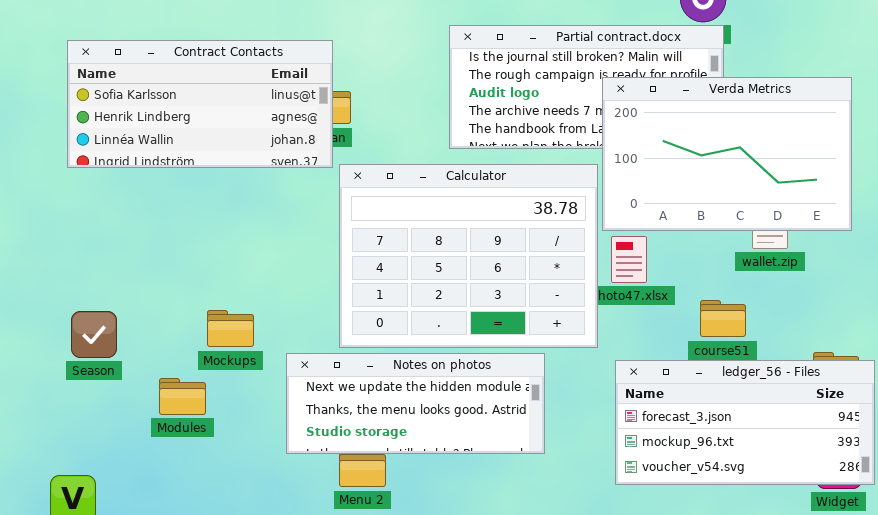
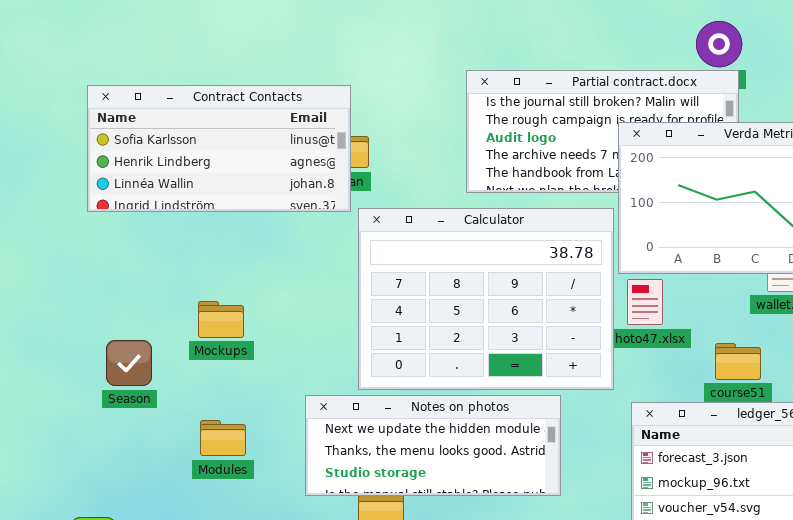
Mockups: [207,310,254,347] -> [198,301,244,338], moved
Season: [71,311,117,358] -> [106,340,152,386], moved
Modules: [159,378,206,415] -> [200,420,246,456], moved

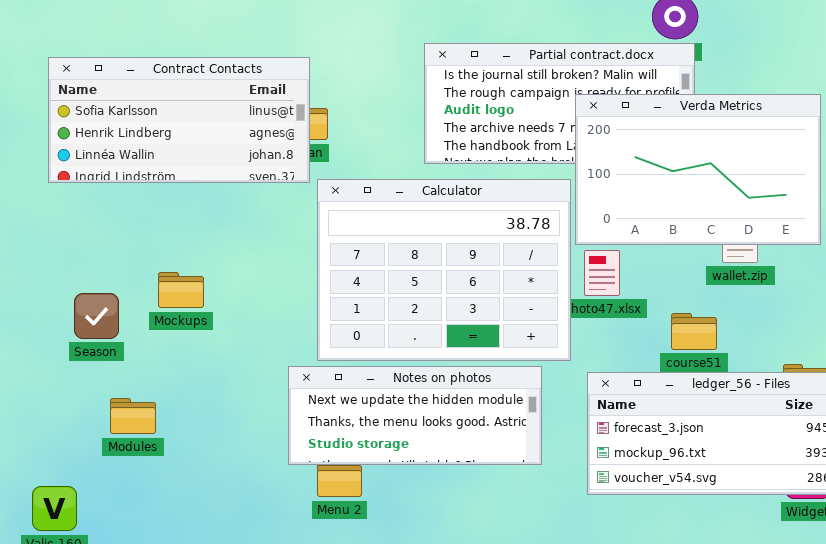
Season: [106,340,152,386] -> [74,293,119,339], moved
Notes on photos: [305,395,561,496] -> [288,366,542,465], moved
Modules: [200,420,246,456] -> [110,398,156,434], moved

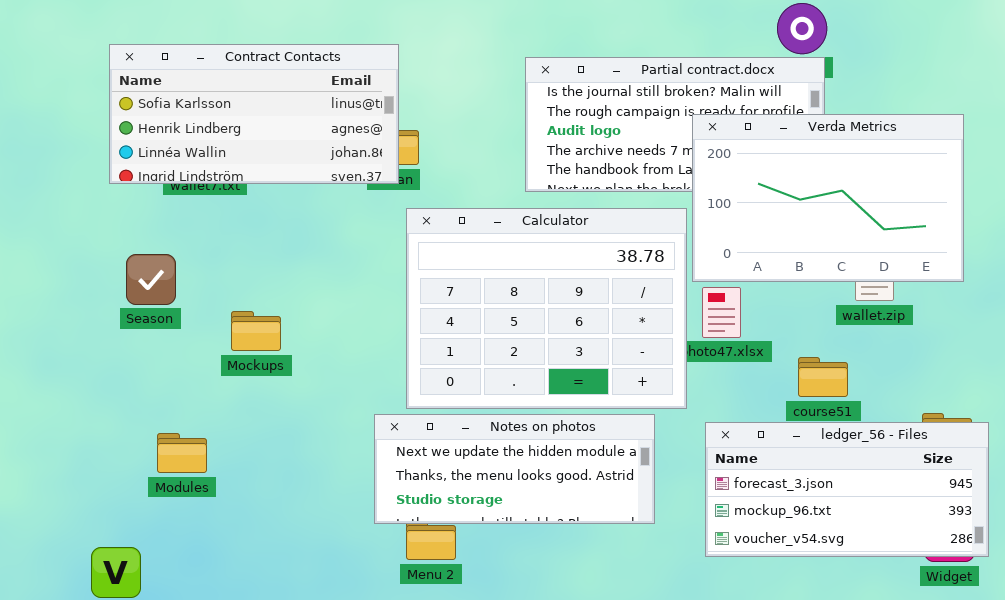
Contract Contacts: [48,57,310,183] -> [109,44,399,184], moved
Season: [74,293,119,339] -> [126,254,176,305], moved
Modules: [110,398,156,434] -> [157,433,207,473], moved

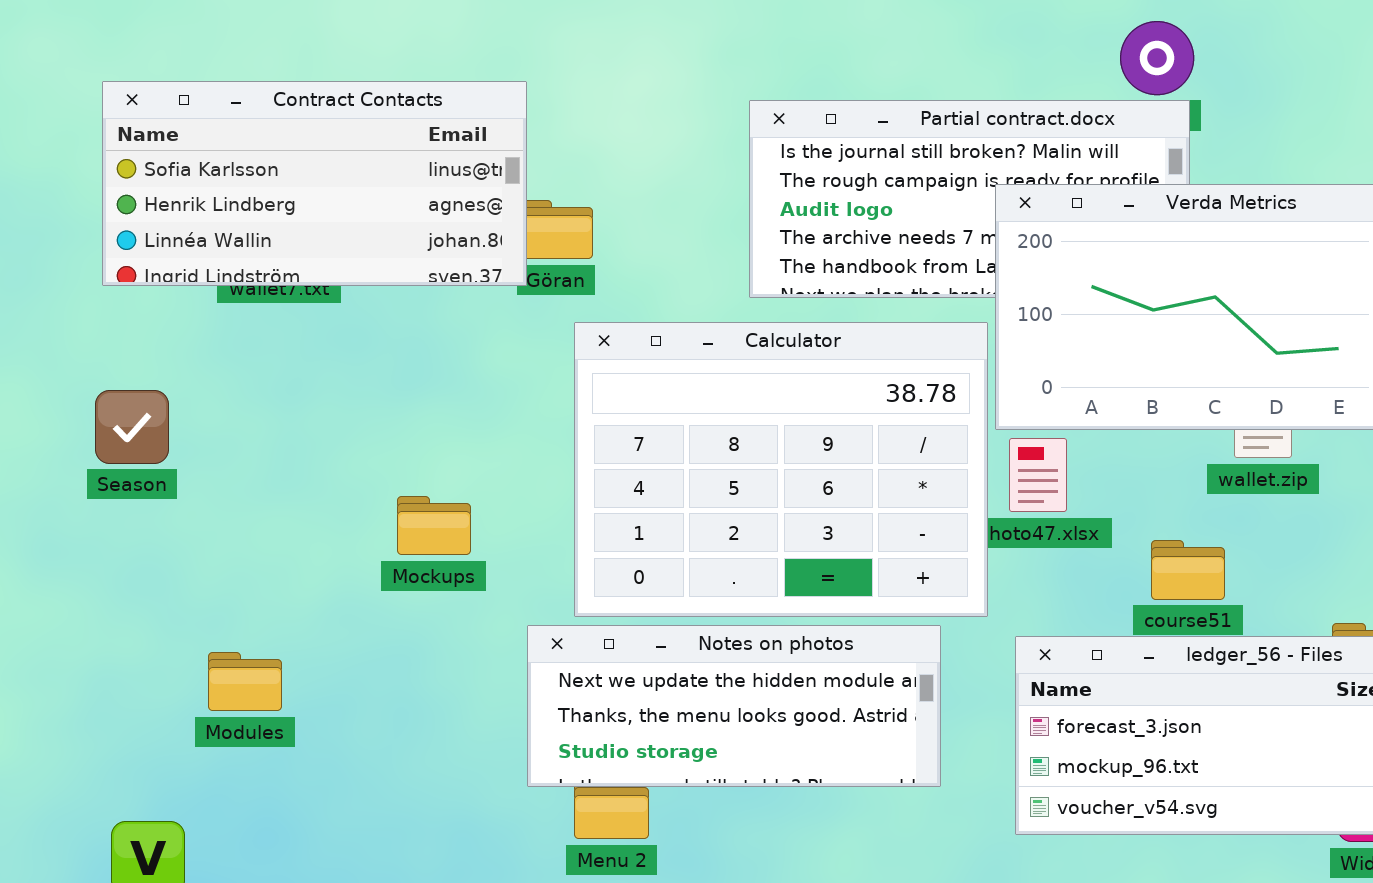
Contract Contacts: [109,44,399,184] -> [102,81,527,286], moved
Season: [126,254,176,305] -> [95,390,169,464], moved
Mockups: [231,311,281,351] -> [397,496,471,555], moved

